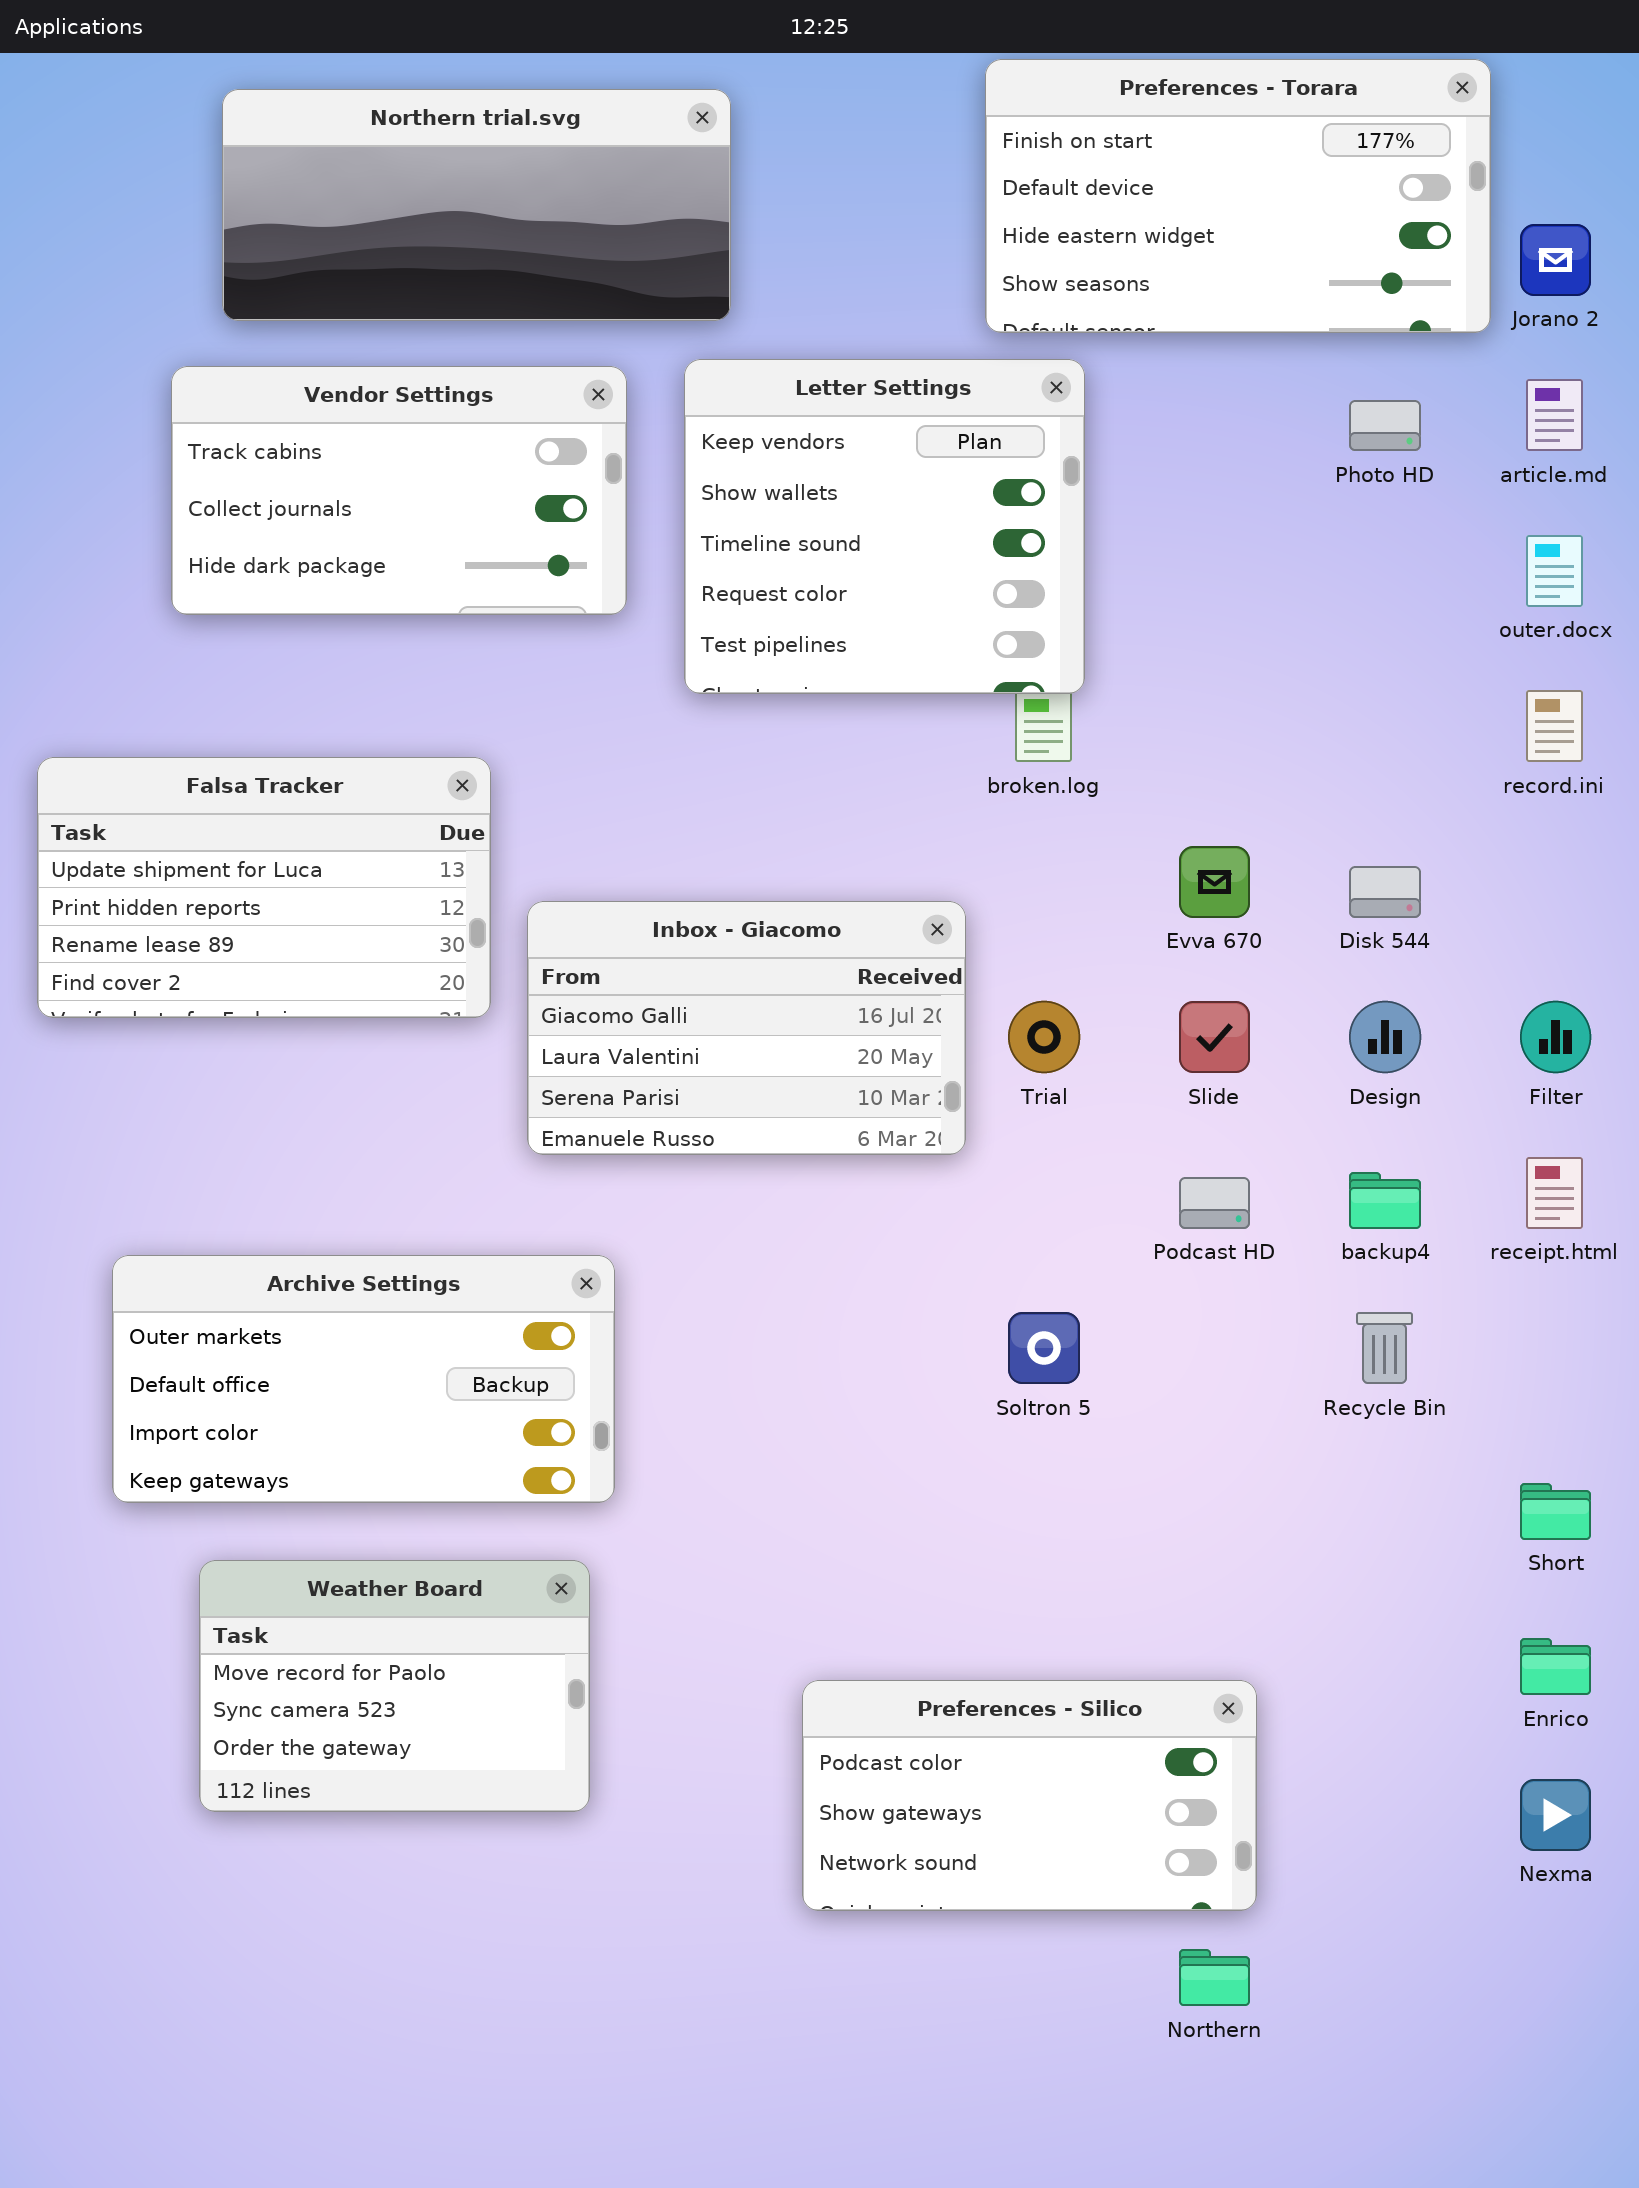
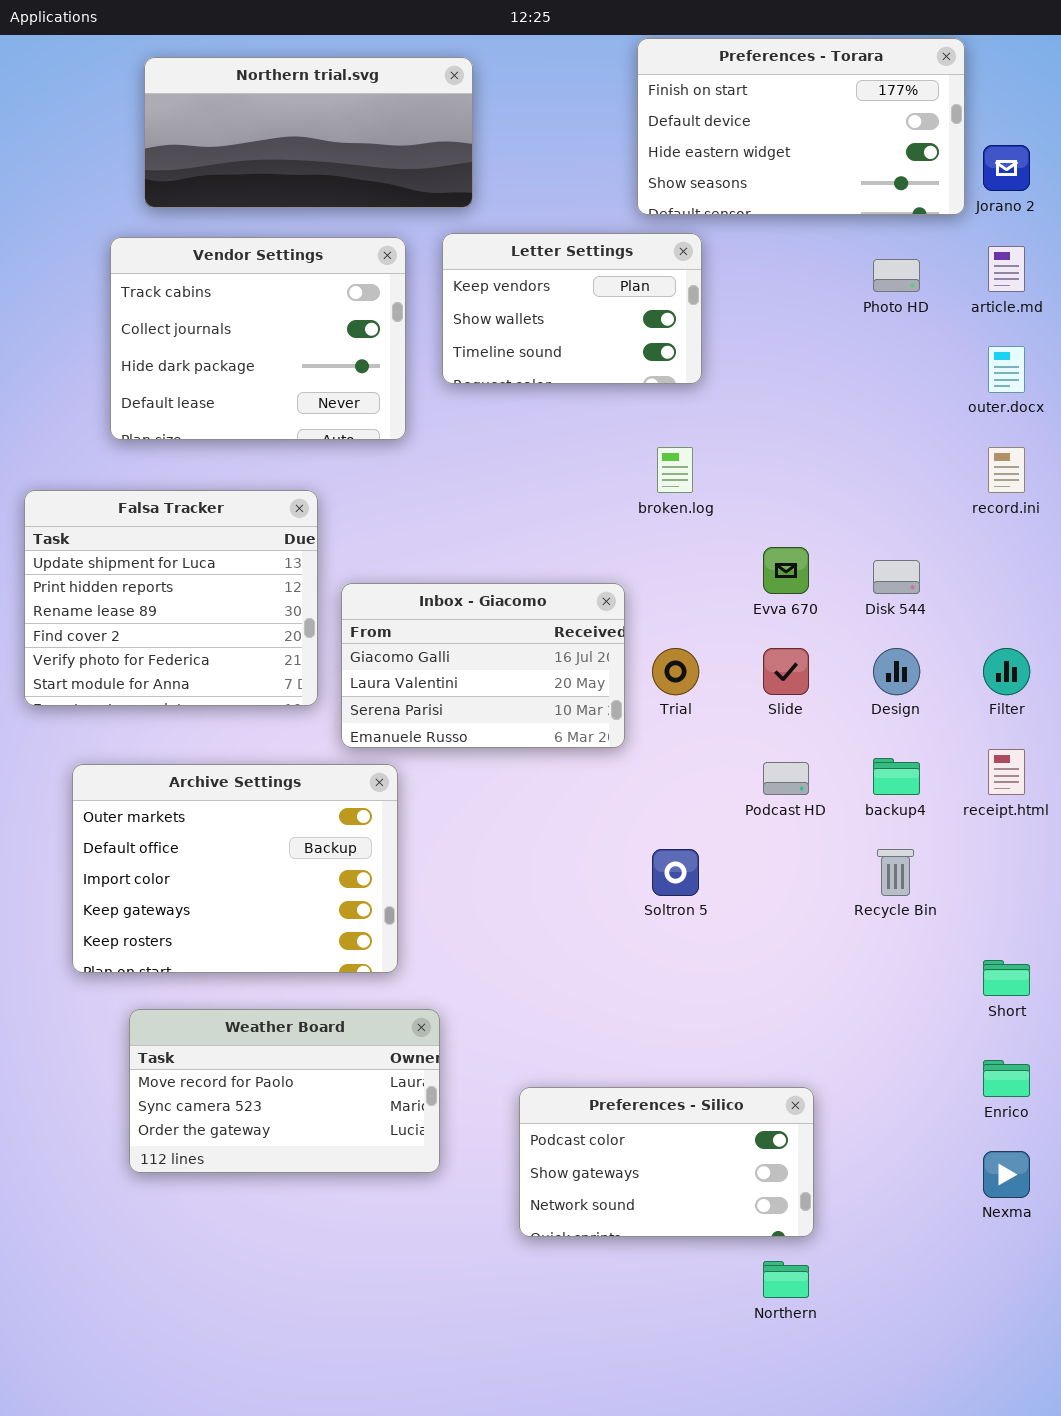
Letter Settings: [684,359,1085,694] -> [442,233,702,384], resized
Vendor Settings: [171,366,627,615] -> [110,237,406,440], resized
Falsa Tracker: [37,757,491,1018] -> [24,490,318,706], resized
Archive Settings: [112,1255,615,1503] -> [72,764,398,973], resized
Weather Board: [199,1560,590,1812] -> [129,1009,440,1173], resized

